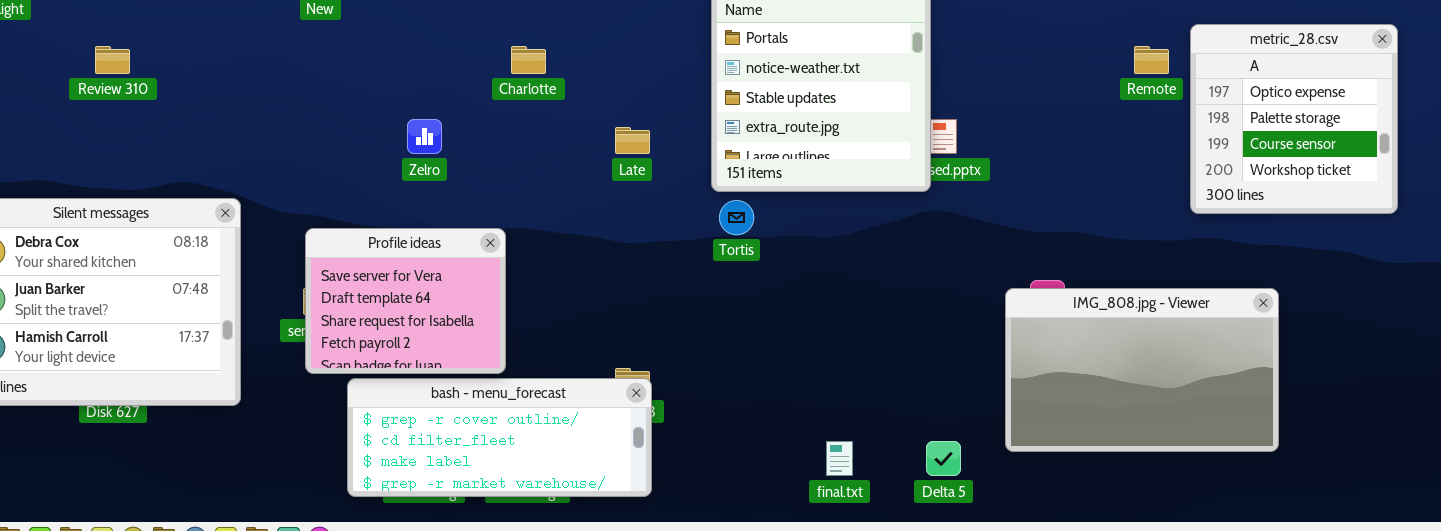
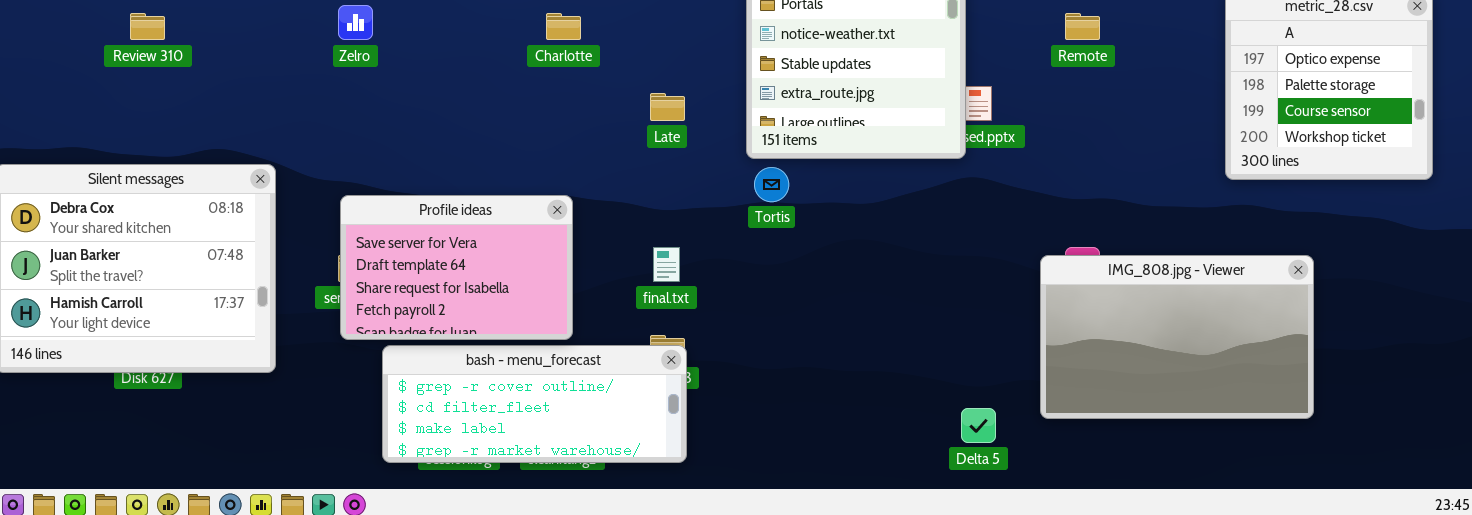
Remote: [1134,46,1169,74] -> [1065,13,1100,40], moved
Zelro: [407,119,442,154] -> [338,5,373,40], moved
Profile ideas: [305,228,506,374] -> [340,195,573,340], resized
final.txt: [826,441,853,476] -> [653,247,680,282], moved

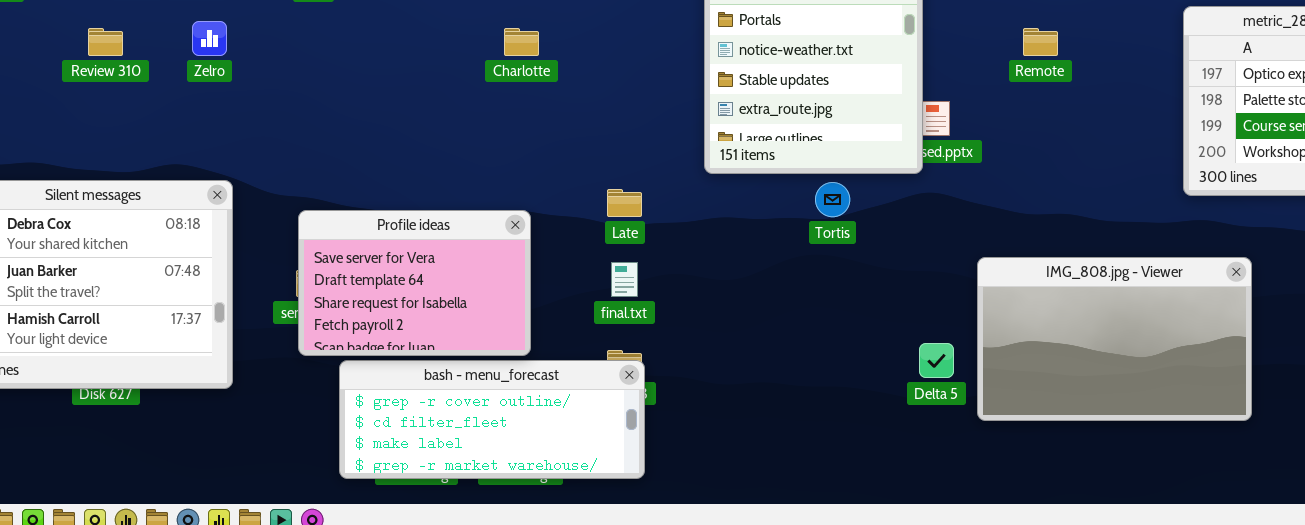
Zelro: [338,5,373,40] -> [192,21,227,56], moved
Late: [650,93,685,121] -> [607,189,642,217], moved
Tortis: [754,167,789,202] -> [815,182,850,217], moved
IMG_808.jpg - Viewer: [1040,255,1314,419] -> [977,257,1252,421], moved
Delta 5: [961,408,996,443] -> [919,343,954,378], moved

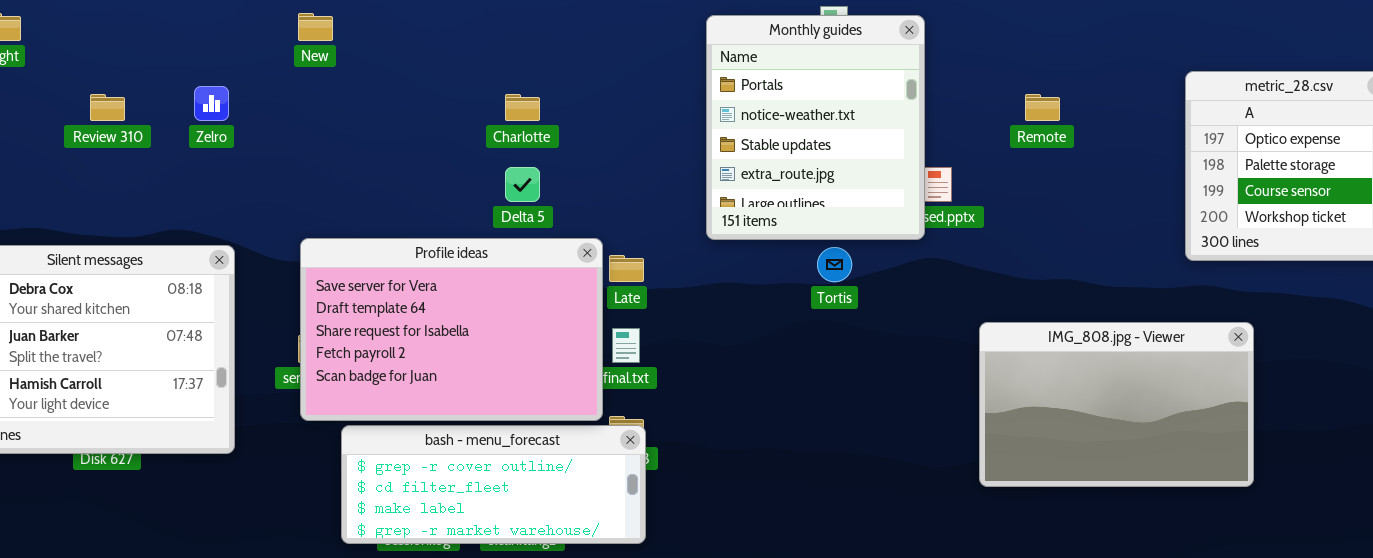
Profile ideas: [298,210,531,356] -> [300,238,603,421], resized
Delta 5: [919,343,954,378] -> [505,167,540,202], moved

